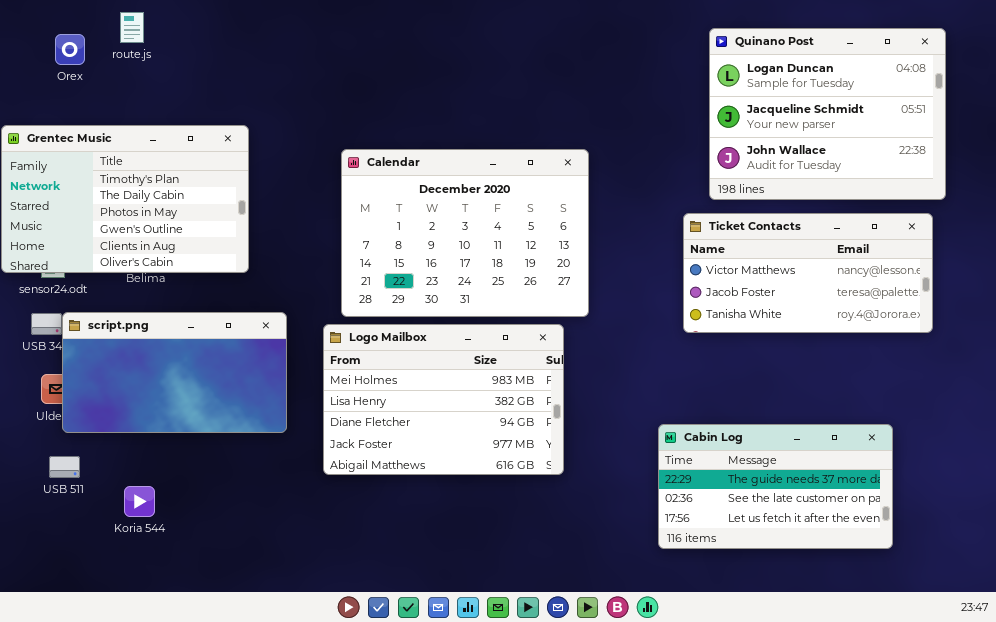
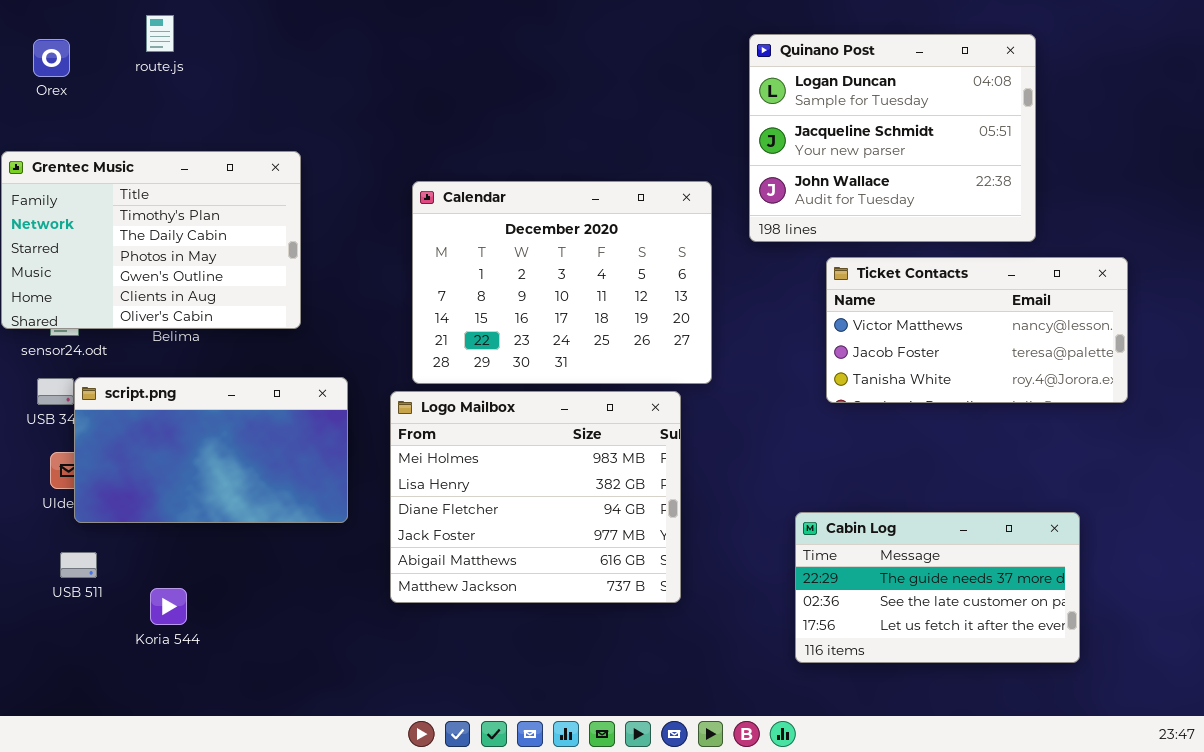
Quinano Post: [709,28,946,200] -> [749,34,1036,242], moved
Orex: [55,34,85,65] -> [33,39,70,77], moved
Logo Mailbox: [323,324,564,475] -> [390,391,681,603], resized

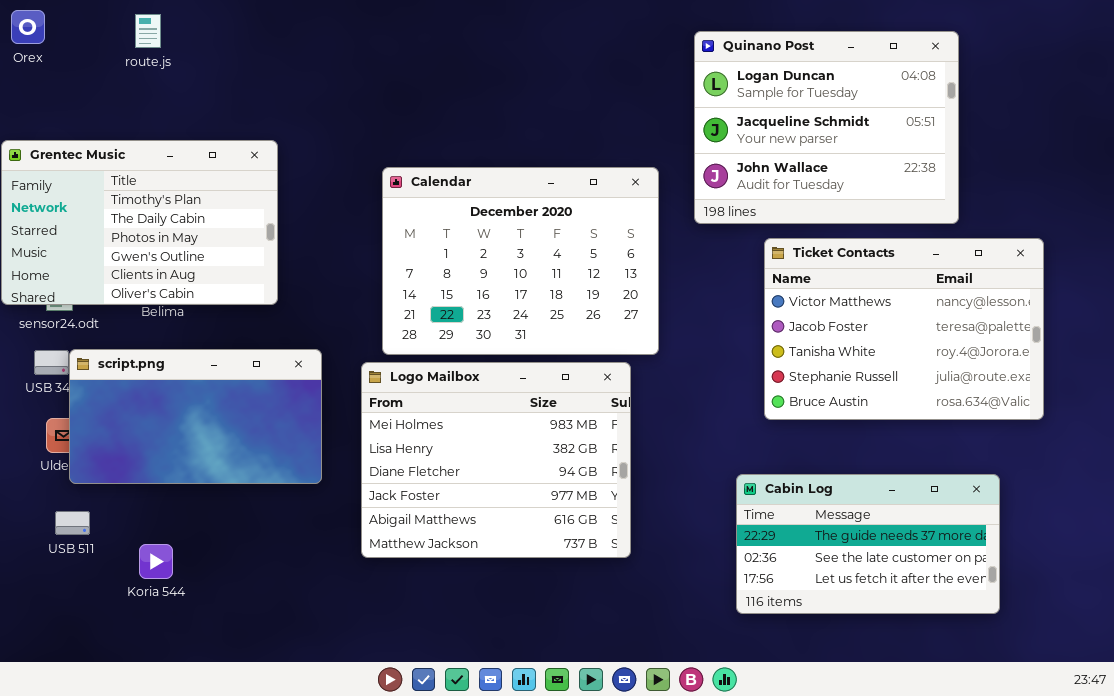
Orex: [33,39,70,77] -> [11,10,45,44], moved
Ticket Contacts: [826,257,1128,403] -> [764,238,1044,420], resized

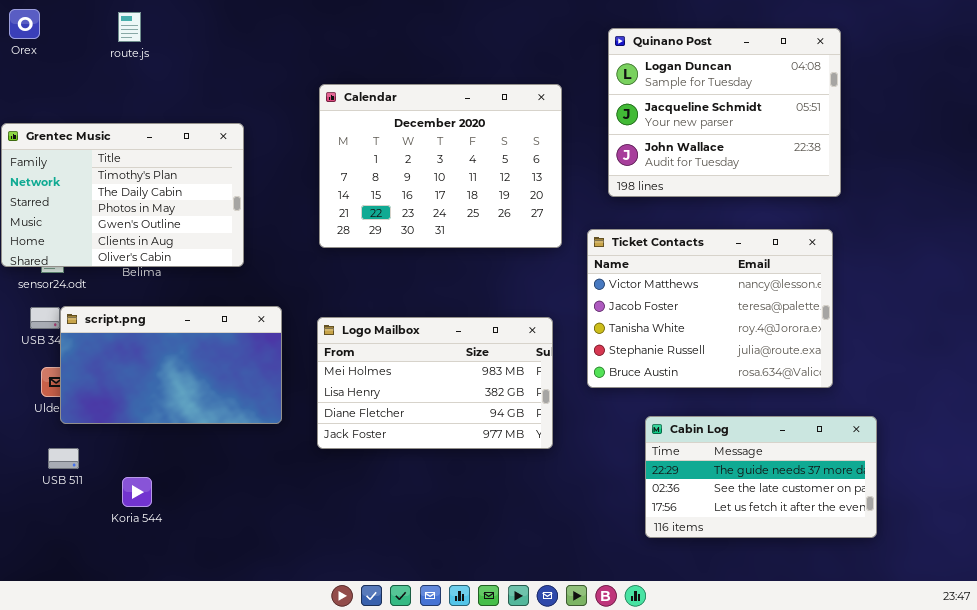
Calendar: [382,167,659,355] -> [319,84,562,248], moved
Ticket Contacts: [764,238,1044,420] -> [587,229,833,388], moved
Logo Mailbox: [361,362,631,558] -> [317,317,553,449], resized

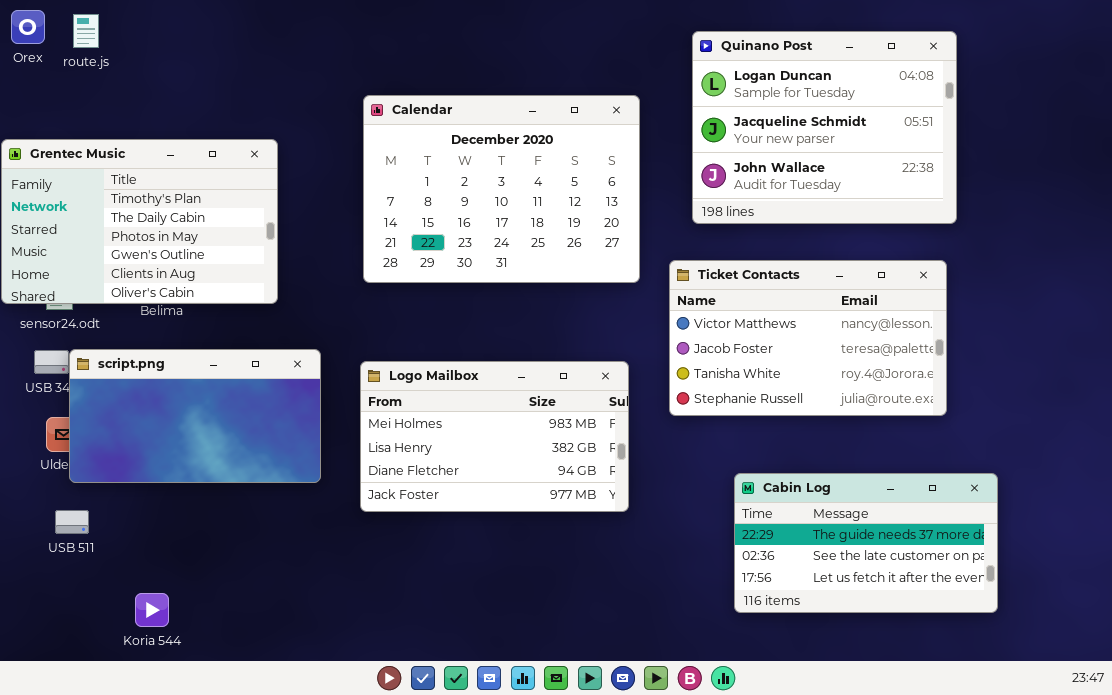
route.js: [118,12,141,42] -> [73,14,99,48], moved
Ticket Contacts: [587,229,833,388] -> [669,260,947,416], resized
Koria 544: [122,477,152,507] -> [135,593,169,627], moved

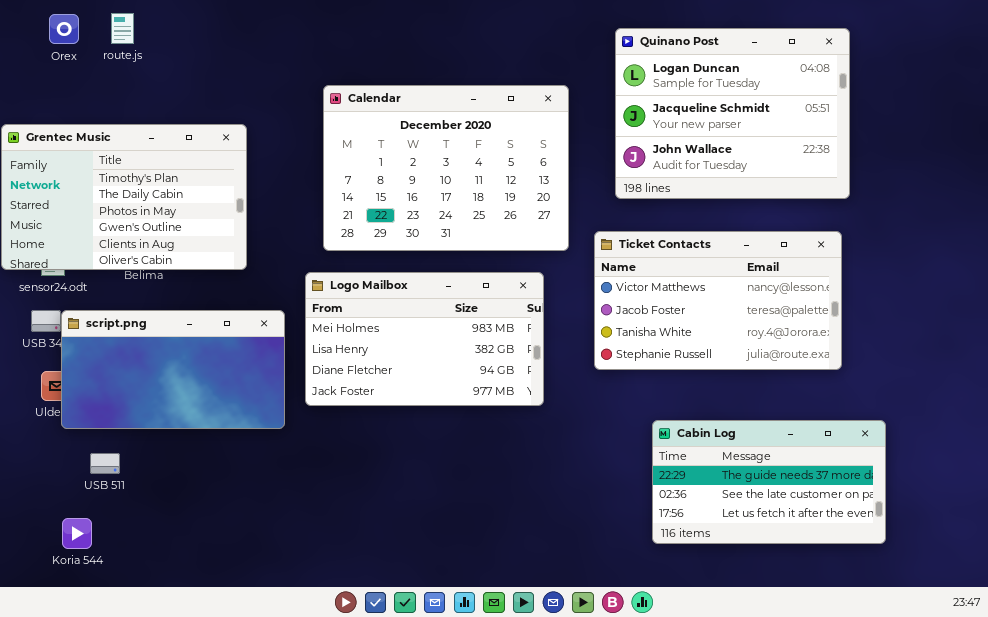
Orex: [11,10,45,44] -> [49,14,79,44], moved
route.js: [73,14,99,48] -> [111,13,134,44], moved
Logo Mailbox: [360,361,629,512] -> [305,272,544,406], moved
USB 511: [55,510,89,534] -> [90,453,120,474], moved
Koria 544: [135,593,169,627] -> [62,518,92,549], moved

